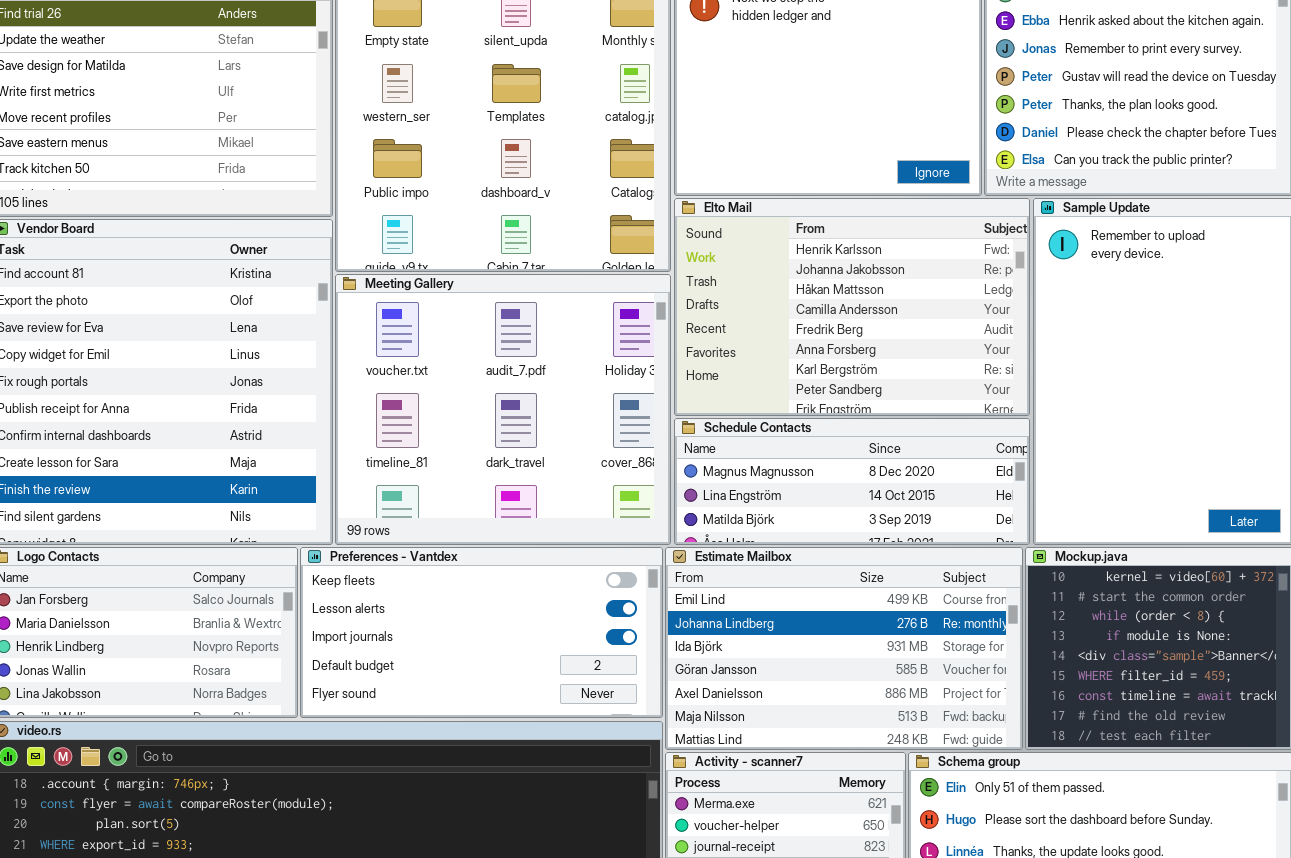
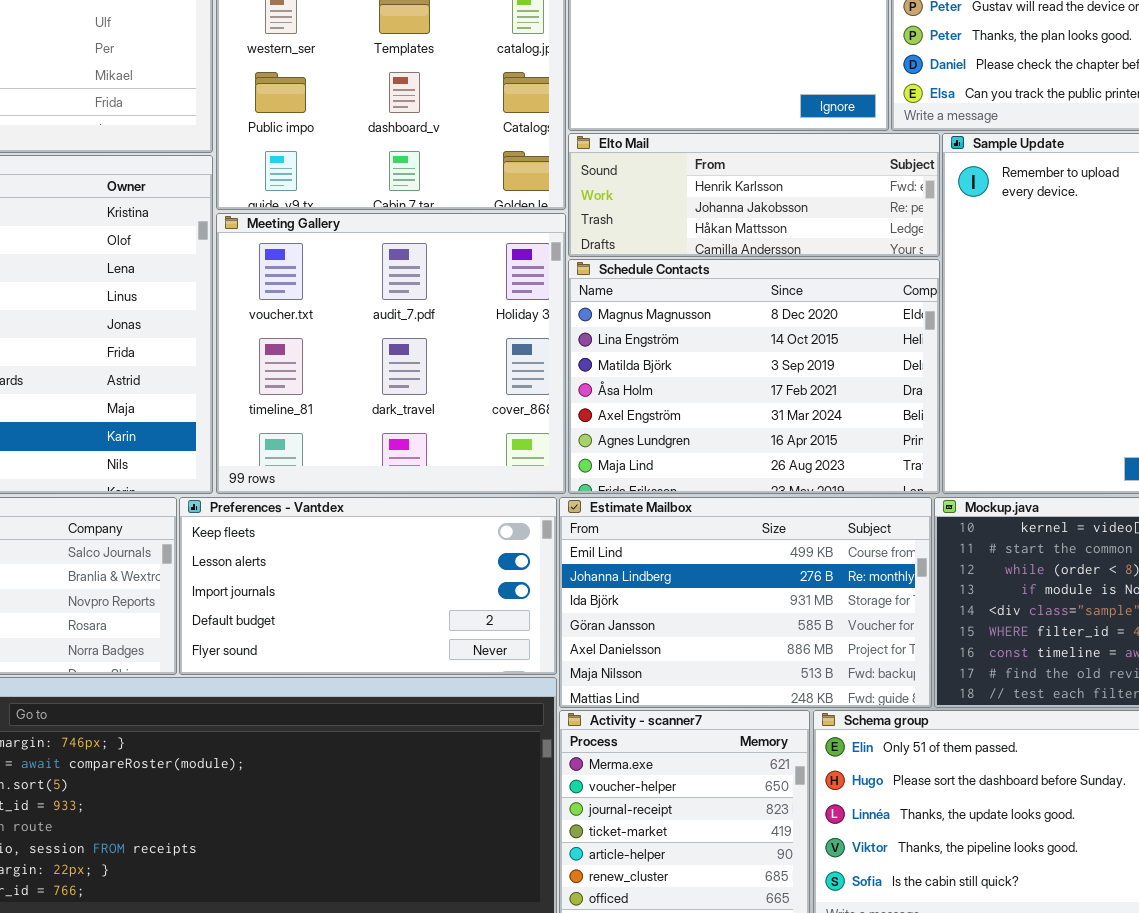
Elto Mail: [674,198,1030,416] -> [568,133,940,257], resized
Schedule Contacts: [674,418,1030,545] -> [568,259,940,494], resized

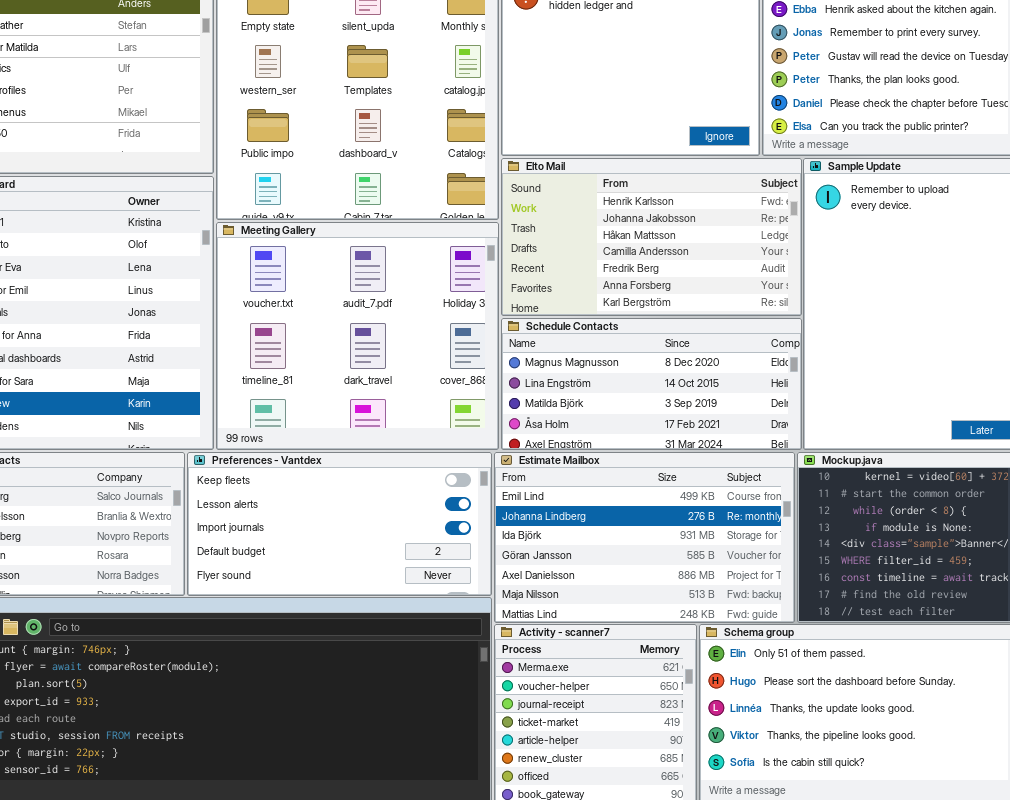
Elto Mail: [568,133,940,257] -> [501,158,802,316], resized
Schedule Contacts: [568,259,940,494] -> [501,318,802,450], resized

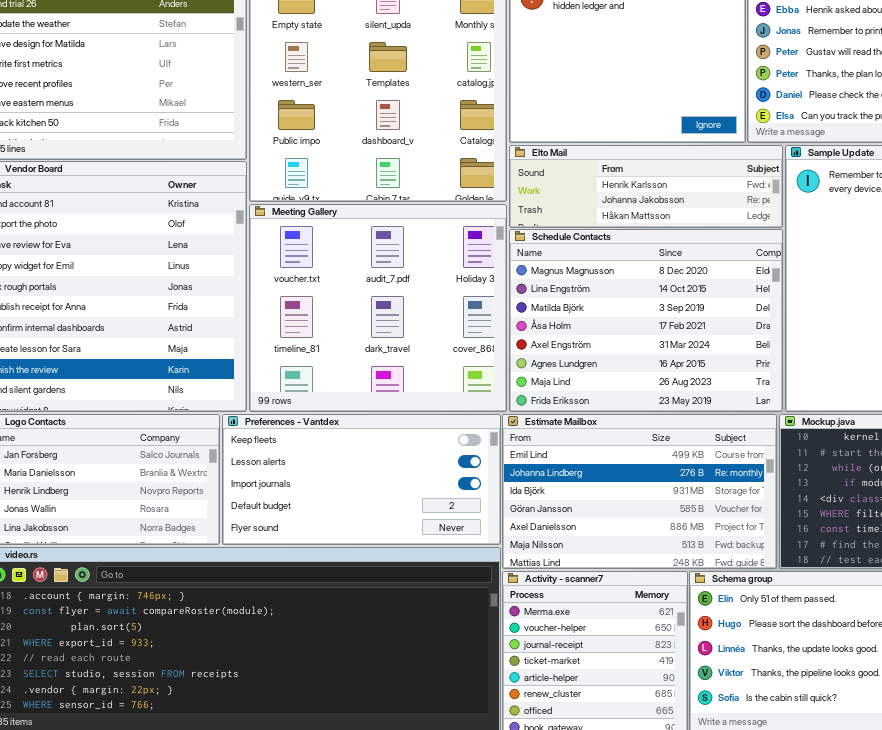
Elto Mail: [501,158,802,316] -> [509,145,783,228], resized
Schedule Contacts: [501,318,802,450] -> [509,229,783,412], resized

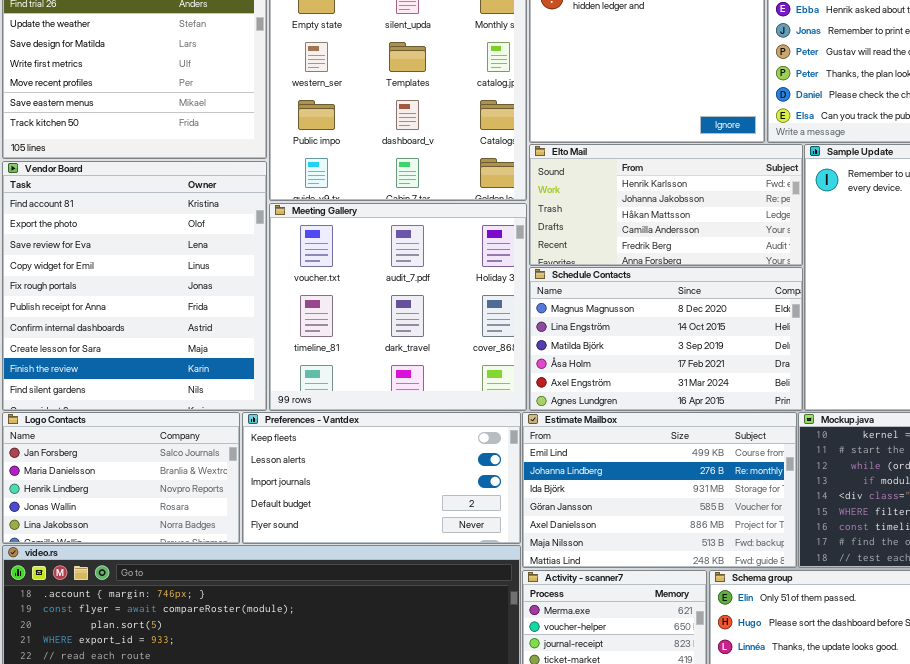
Elto Mail: [509,145,783,228] -> [529,144,803,266], resized
Schedule Contacts: [509,229,783,412] -> [529,267,803,411], resized

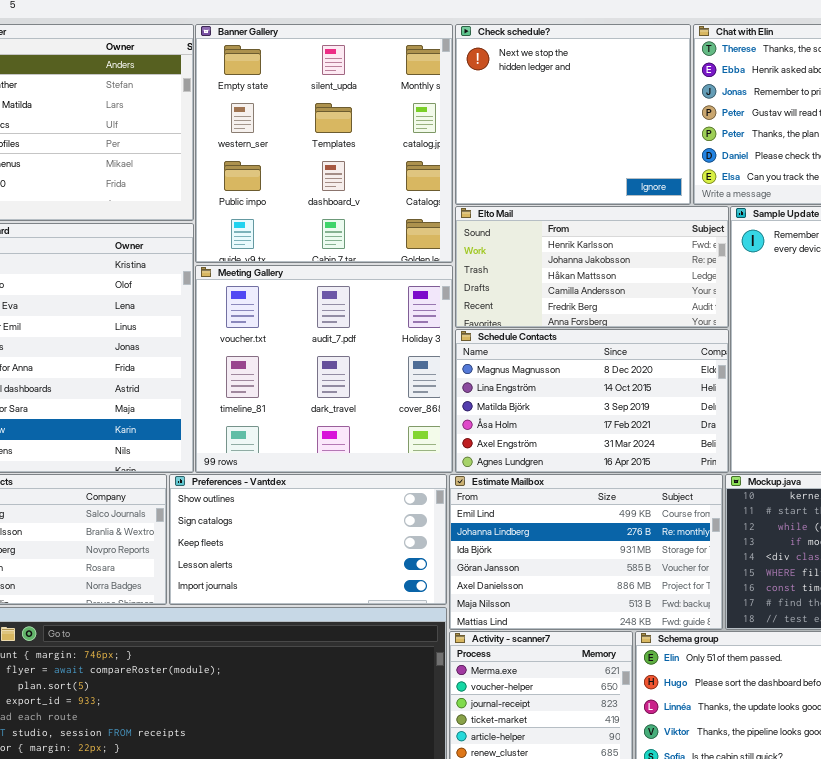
Preferences - Vantdex: [242,412,521,544] -> [169,474,447,605], scrolled up 2 rows

